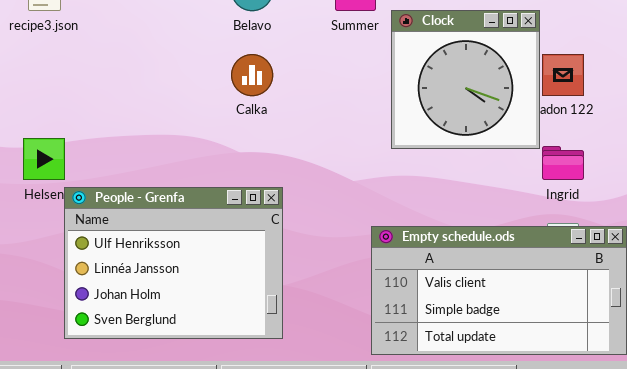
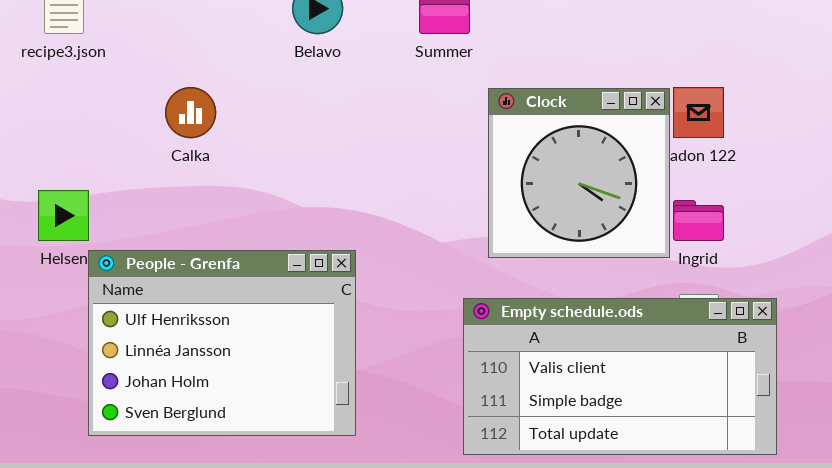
Clock: [391,10,540,149] -> [488,88,670,258], moved
Calka: [231,54,273,96] -> [165,87,216,138], moved

